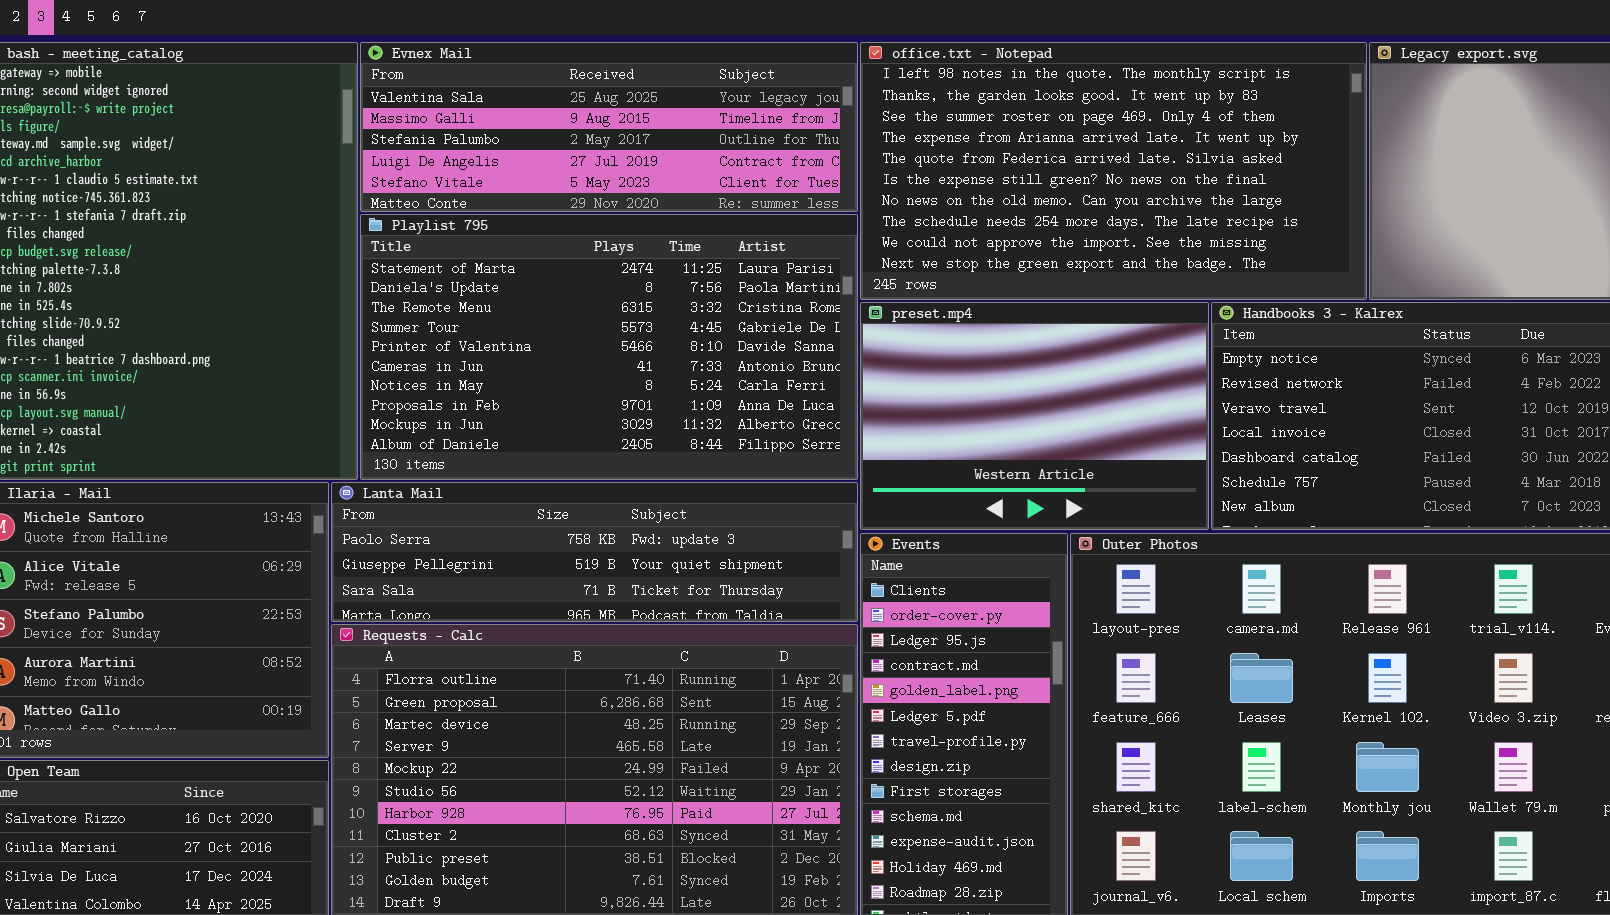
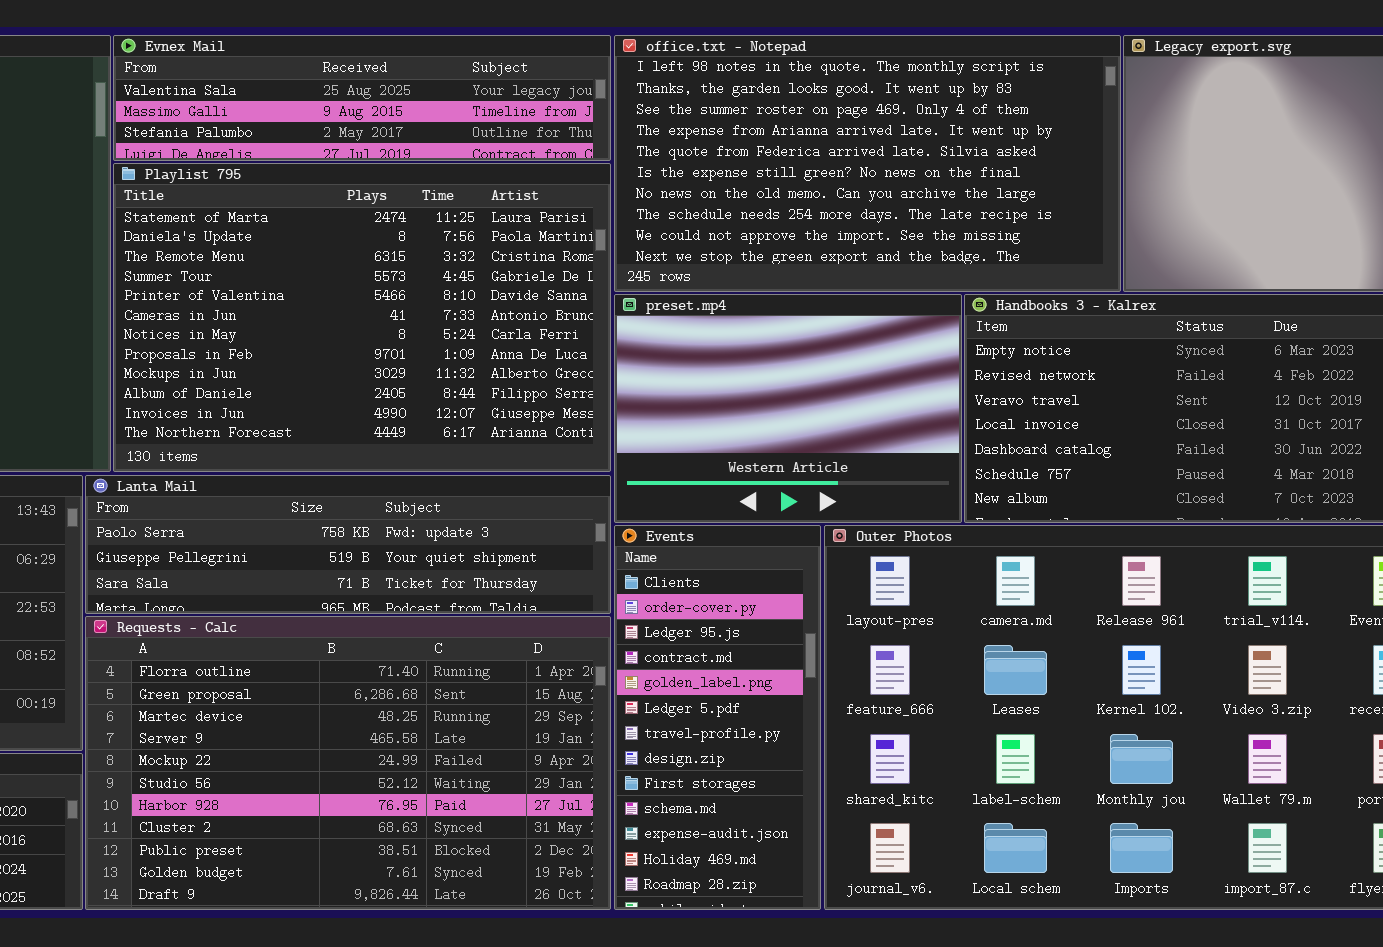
Evnex Mail: [360,42,858,212] -> [113,35,611,161], resized
Playlist 795: [360,214,858,480] -> [113,163,611,472], resized

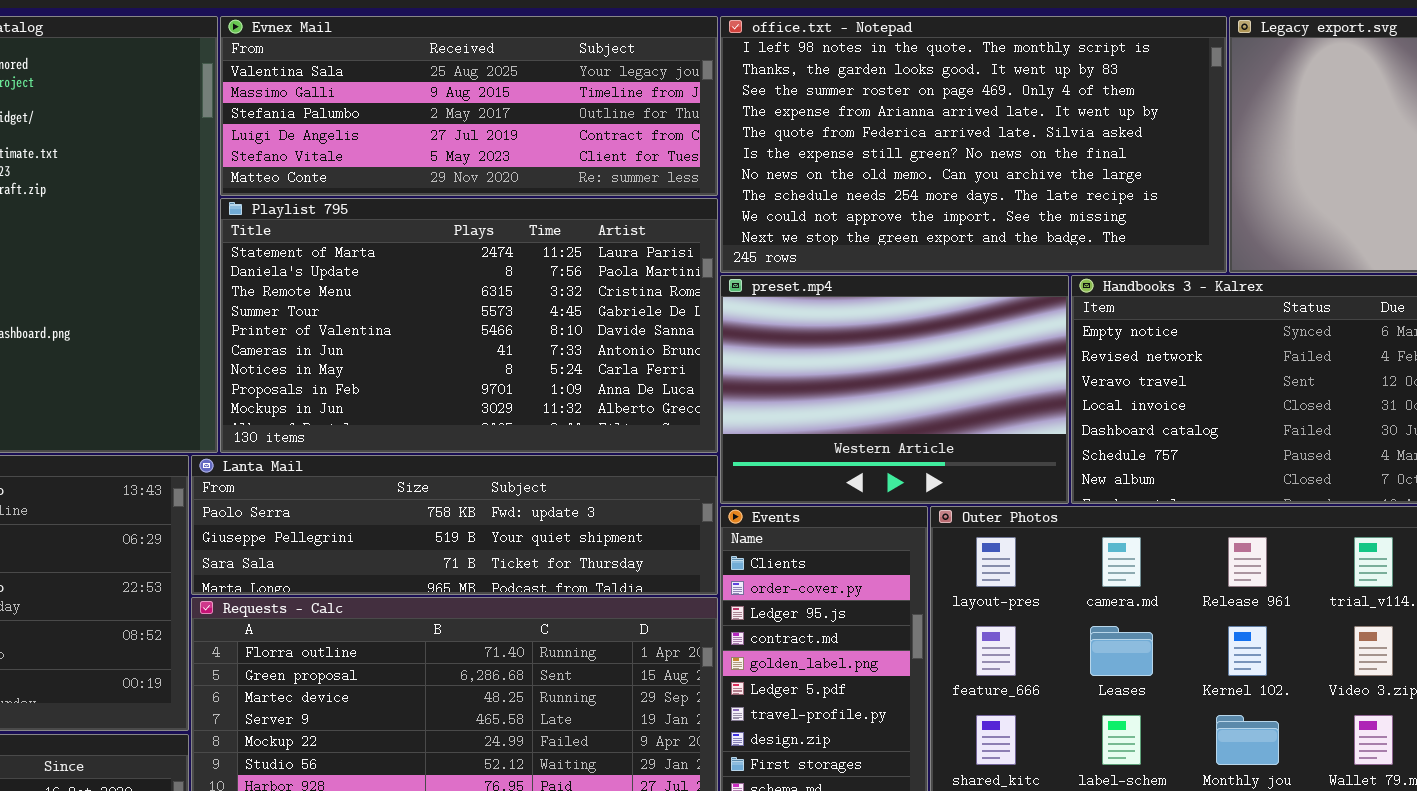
Evnex Mail: [113,35,611,161] -> [220,16,718,196], resized
Playlist 795: [113,163,611,472] -> [220,198,718,453], resized

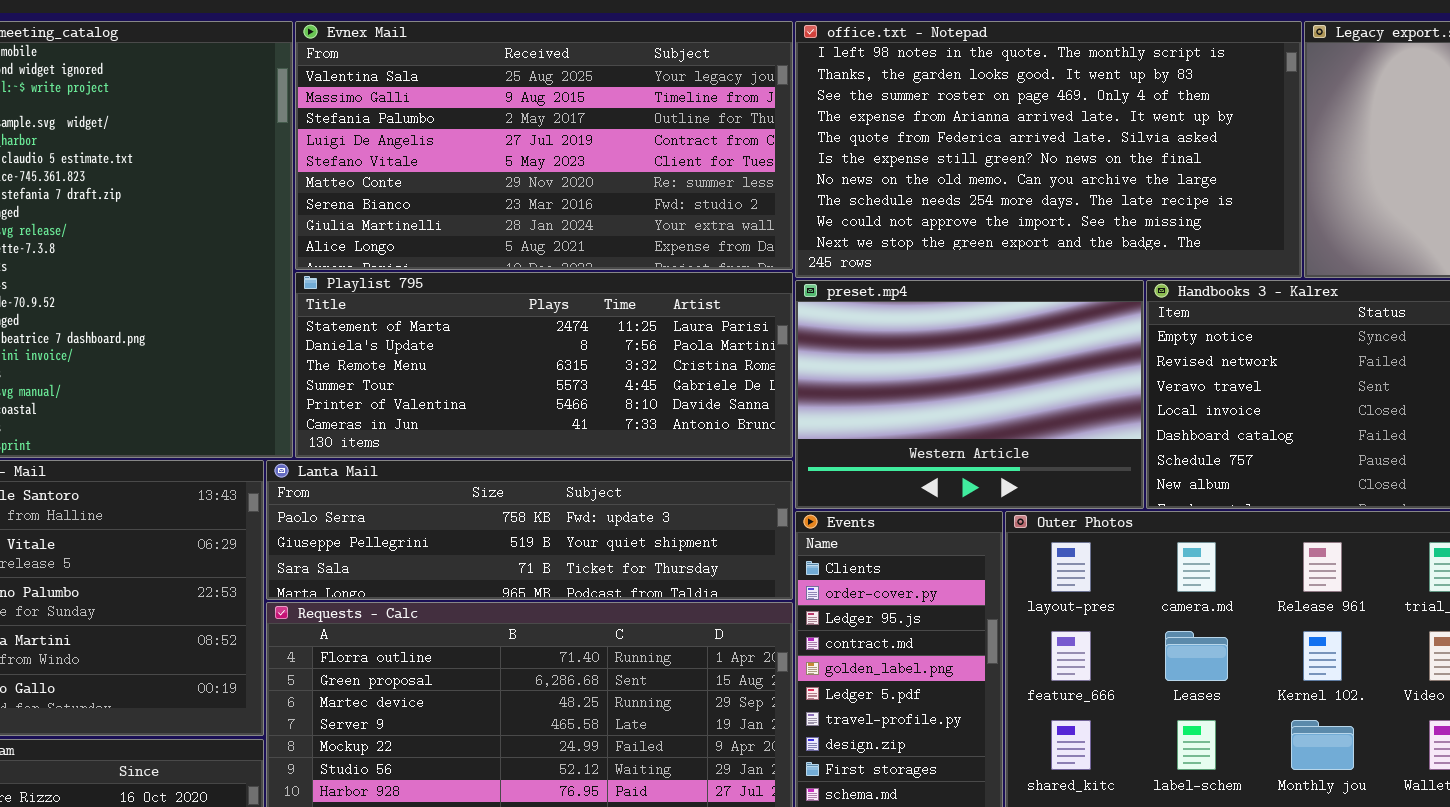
Evnex Mail: [220,16,718,196] -> [295,21,793,270], resized
Playlist 795: [220,198,718,453] -> [295,272,793,458], resized

